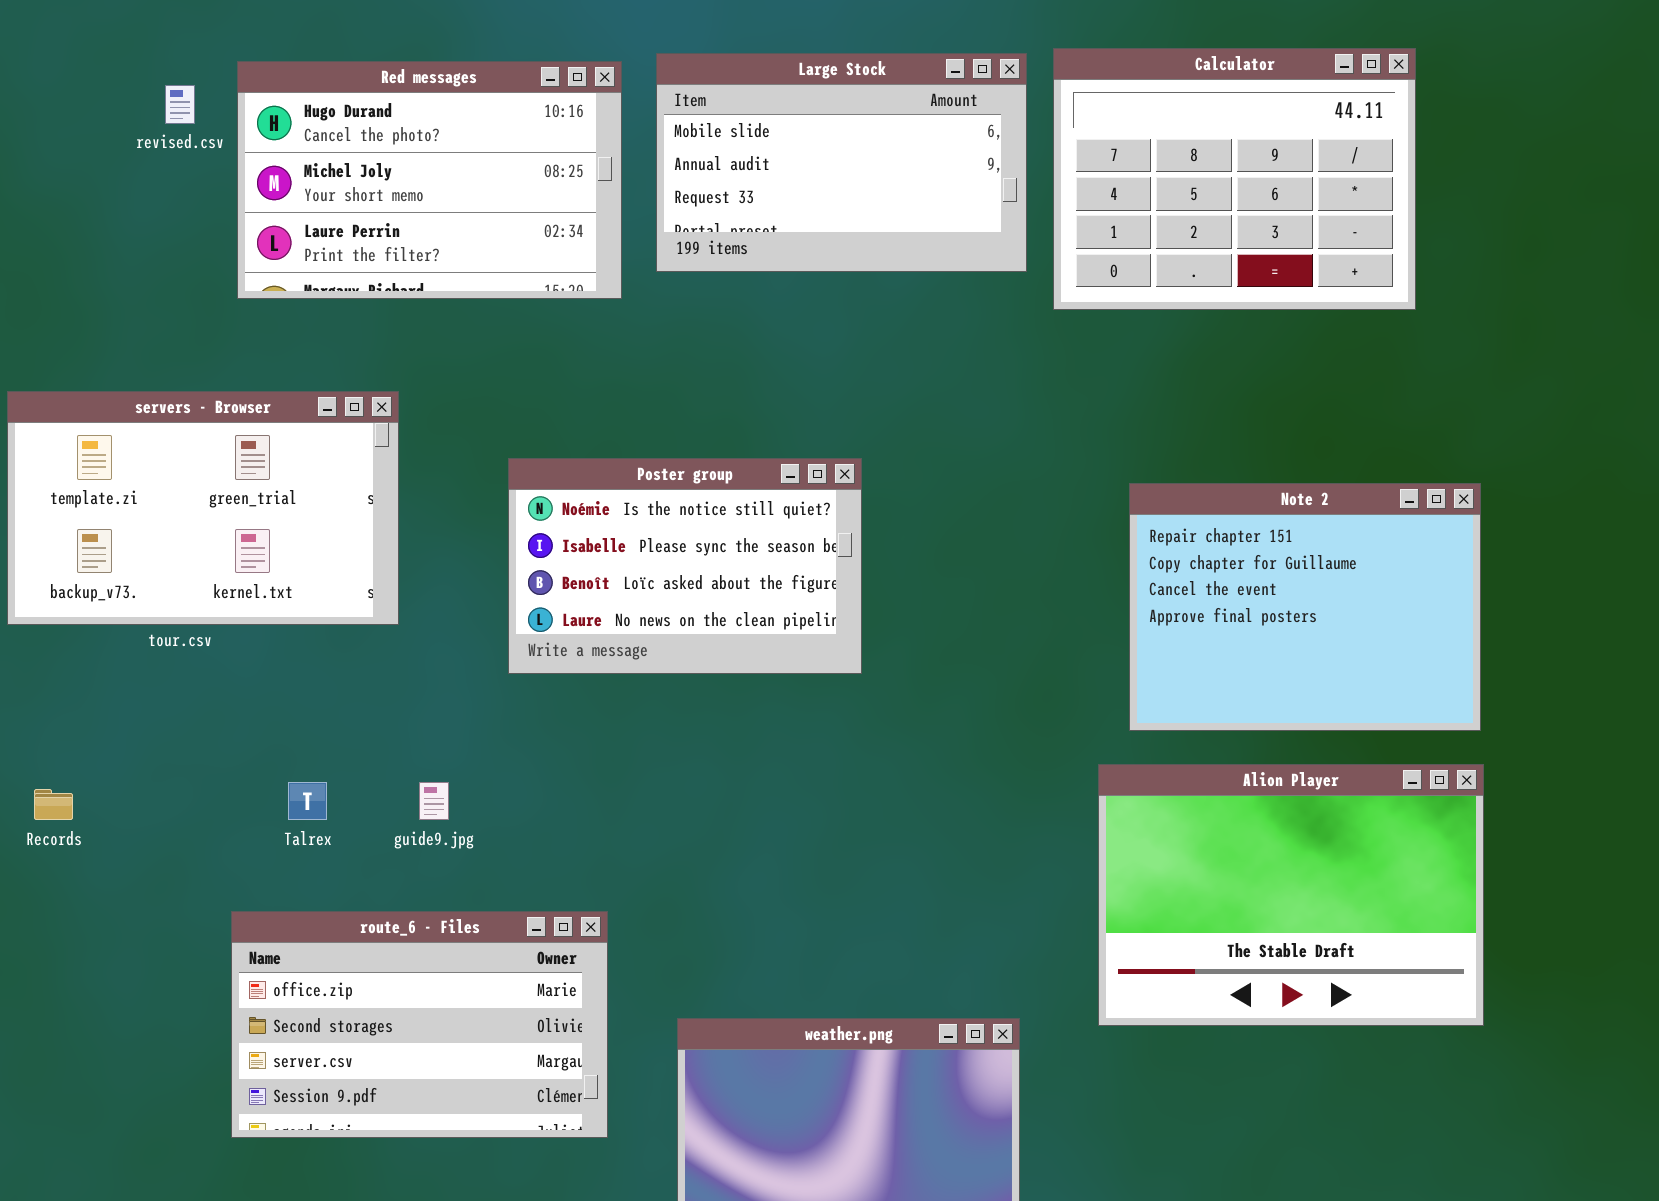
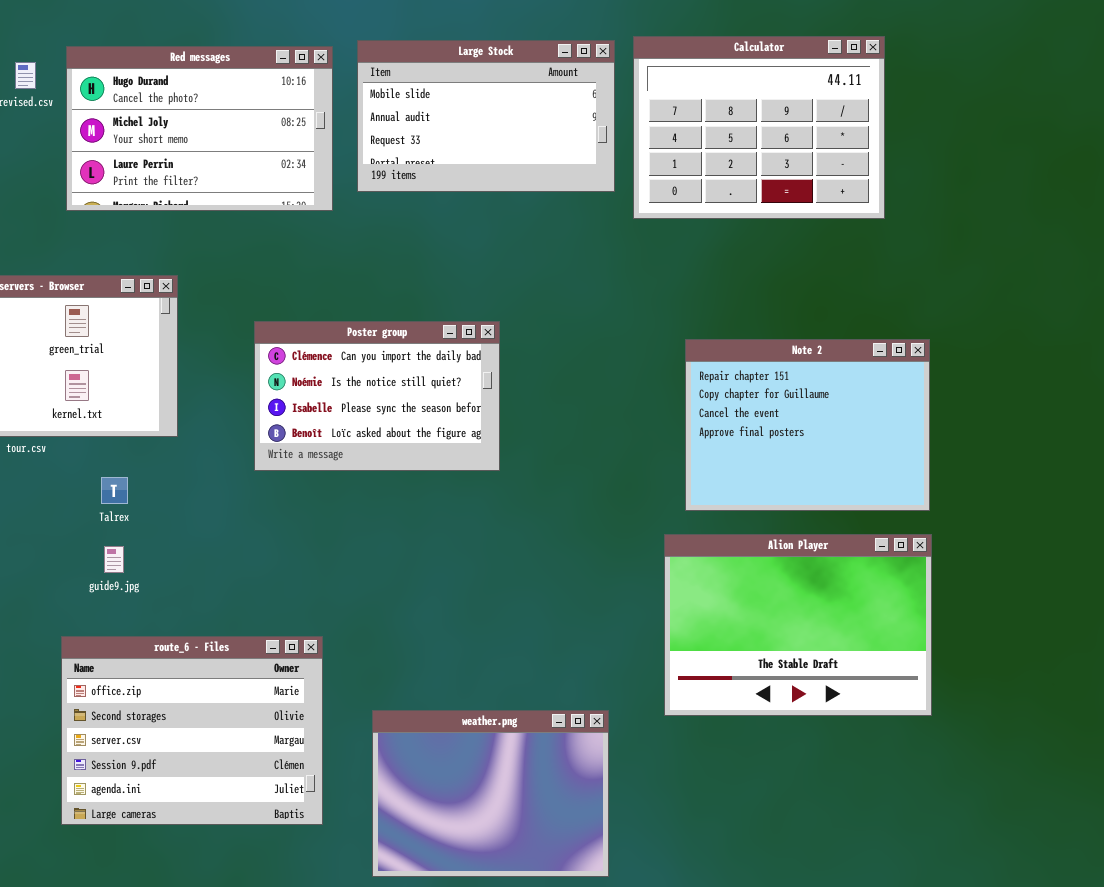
Poster group: [508,458,862,674] -> [254,321,500,471], scrolled up 1 row
Talrex: [288,782,327,820] -> [101,477,128,504], moved
guide9.jpg: [419,782,449,820] -> [104,546,124,573], moved
route_6 - Files: [231,911,608,1138] -> [61,636,323,825], resized

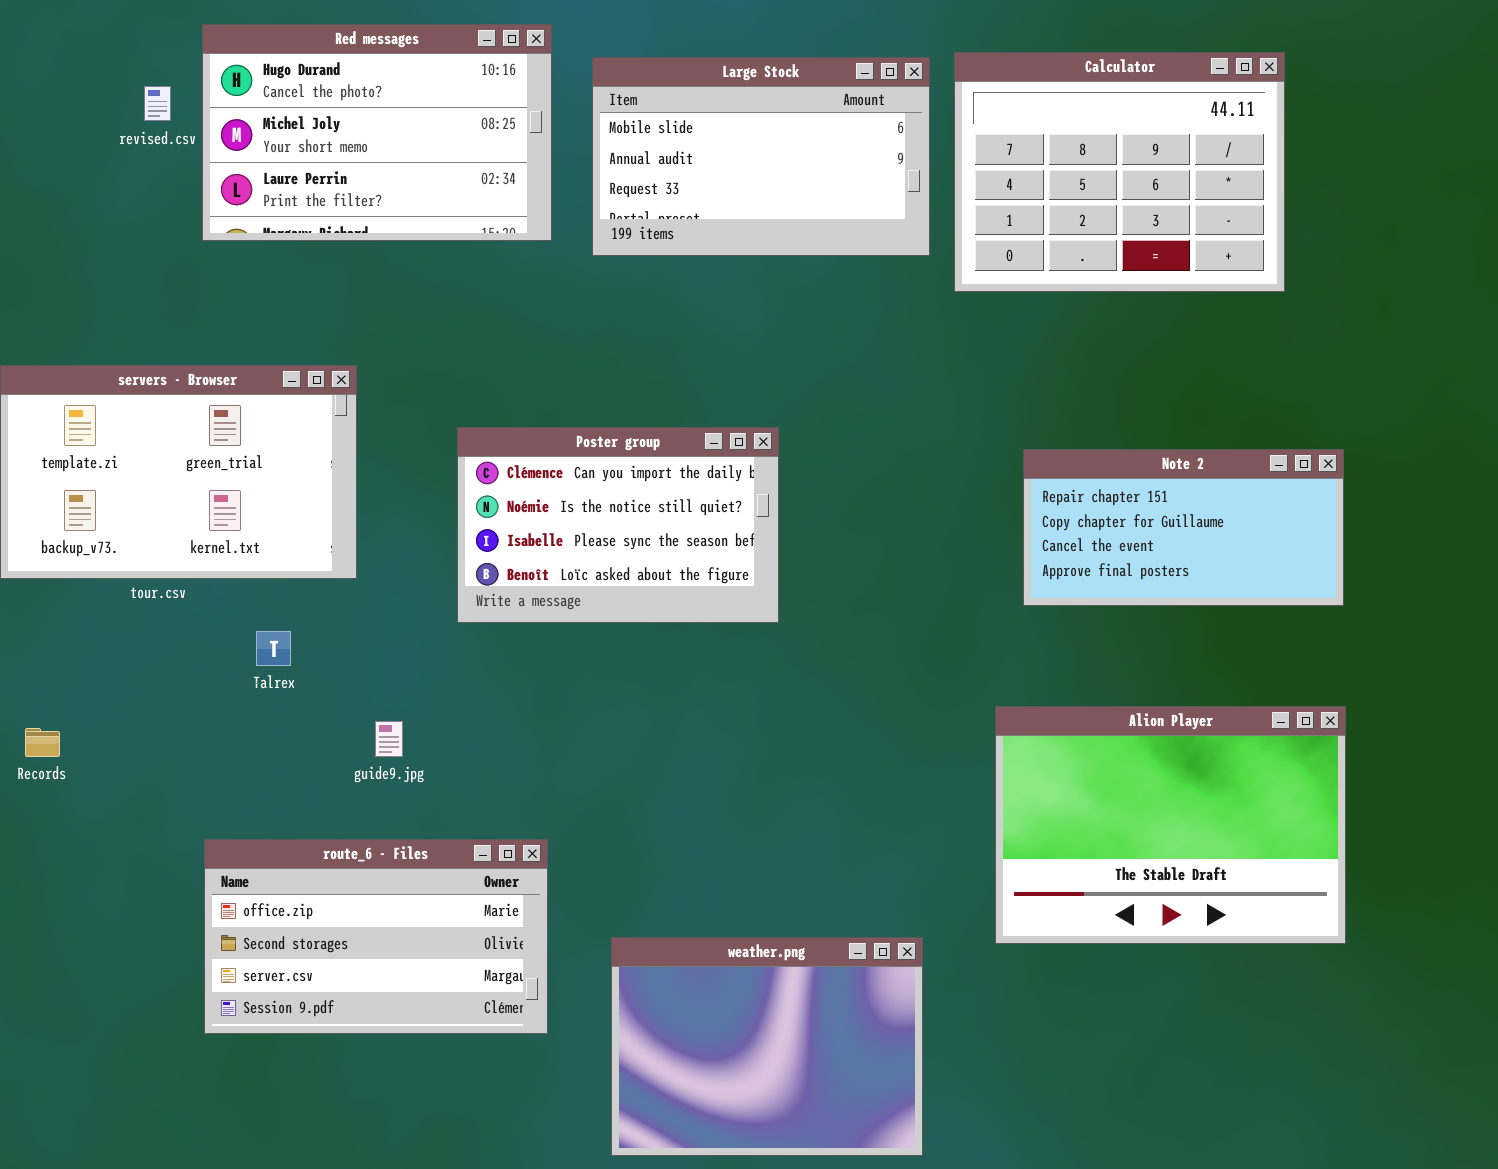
Red messages: [66,46,333,211] -> [202,24,552,241], moved
Note 2: [685,339,930,511] -> [1023,449,1344,606], resized
guide9.jpg: [104,546,124,573] -> [375,721,403,757], moved
route_6 - Files: [61,636,323,825] -> [204,839,548,1034], resized

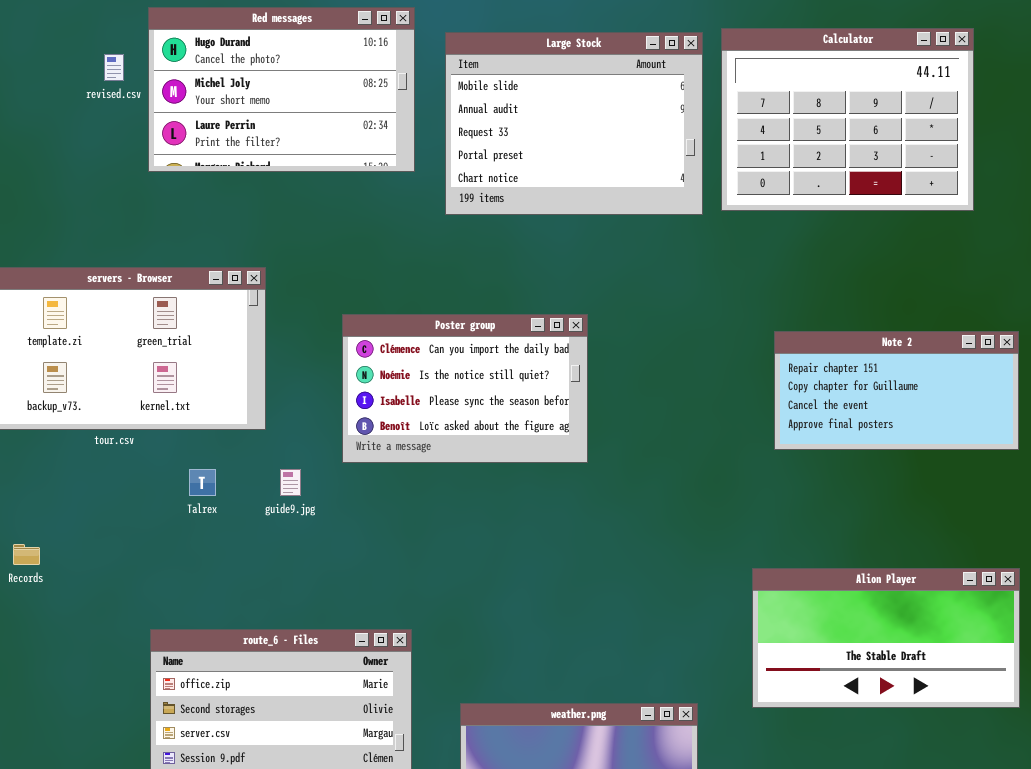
Large Stock: [592,57,930,256] -> [445,32,703,215], resized
Alion Player: [995,706,1346,944] -> [752,568,1020,708], resized
guide9.jpg: [375,721,403,757] -> [280,469,301,496], moved

